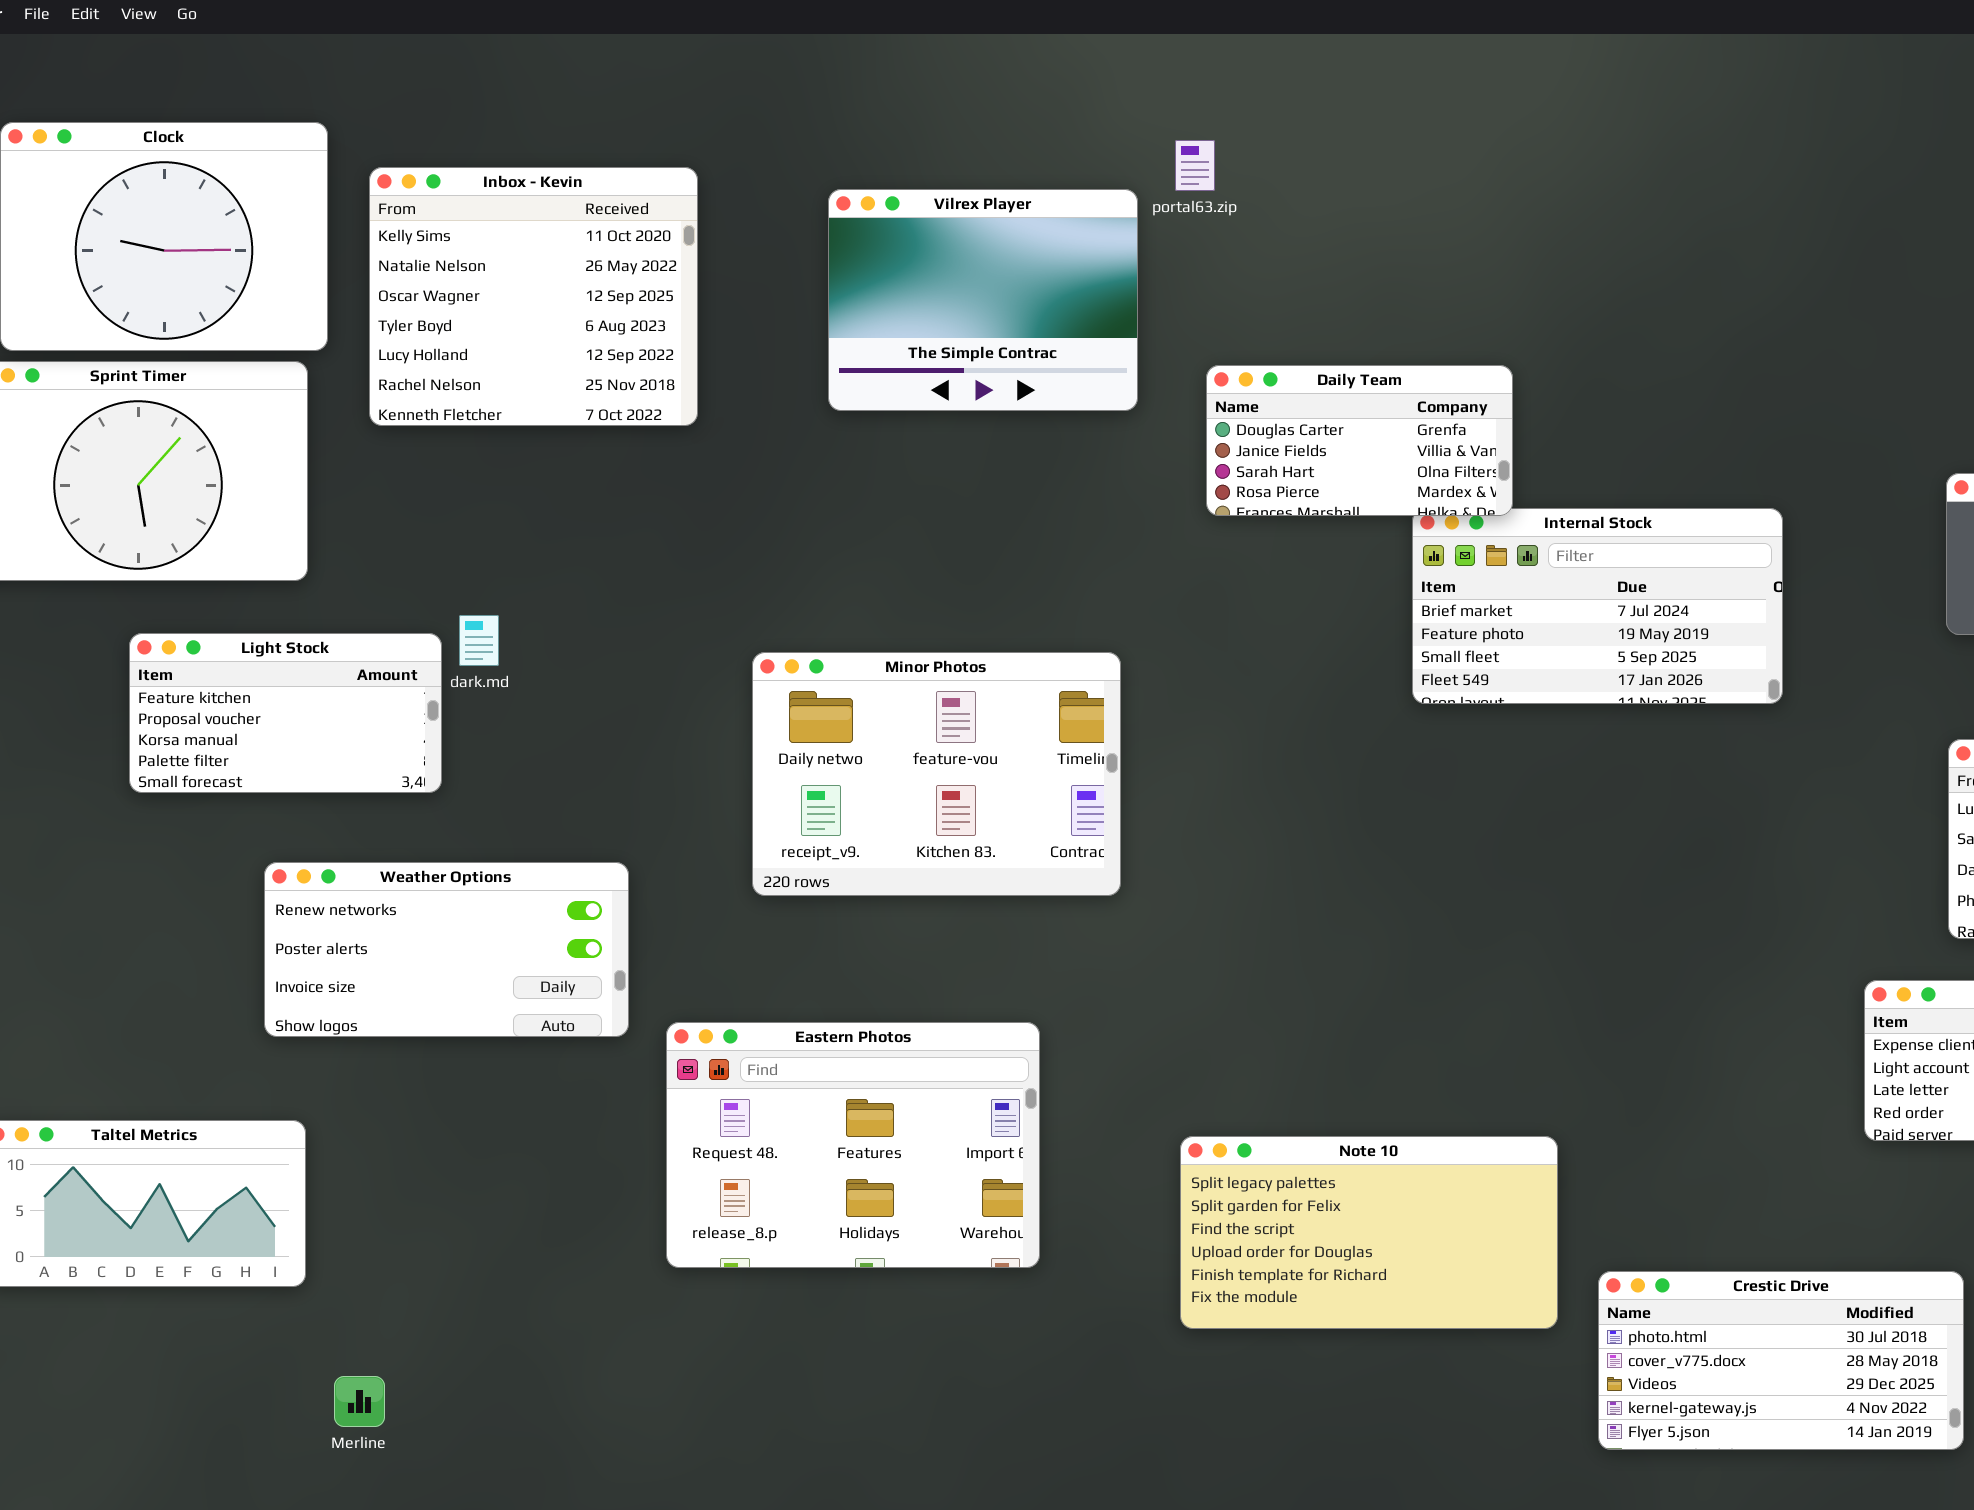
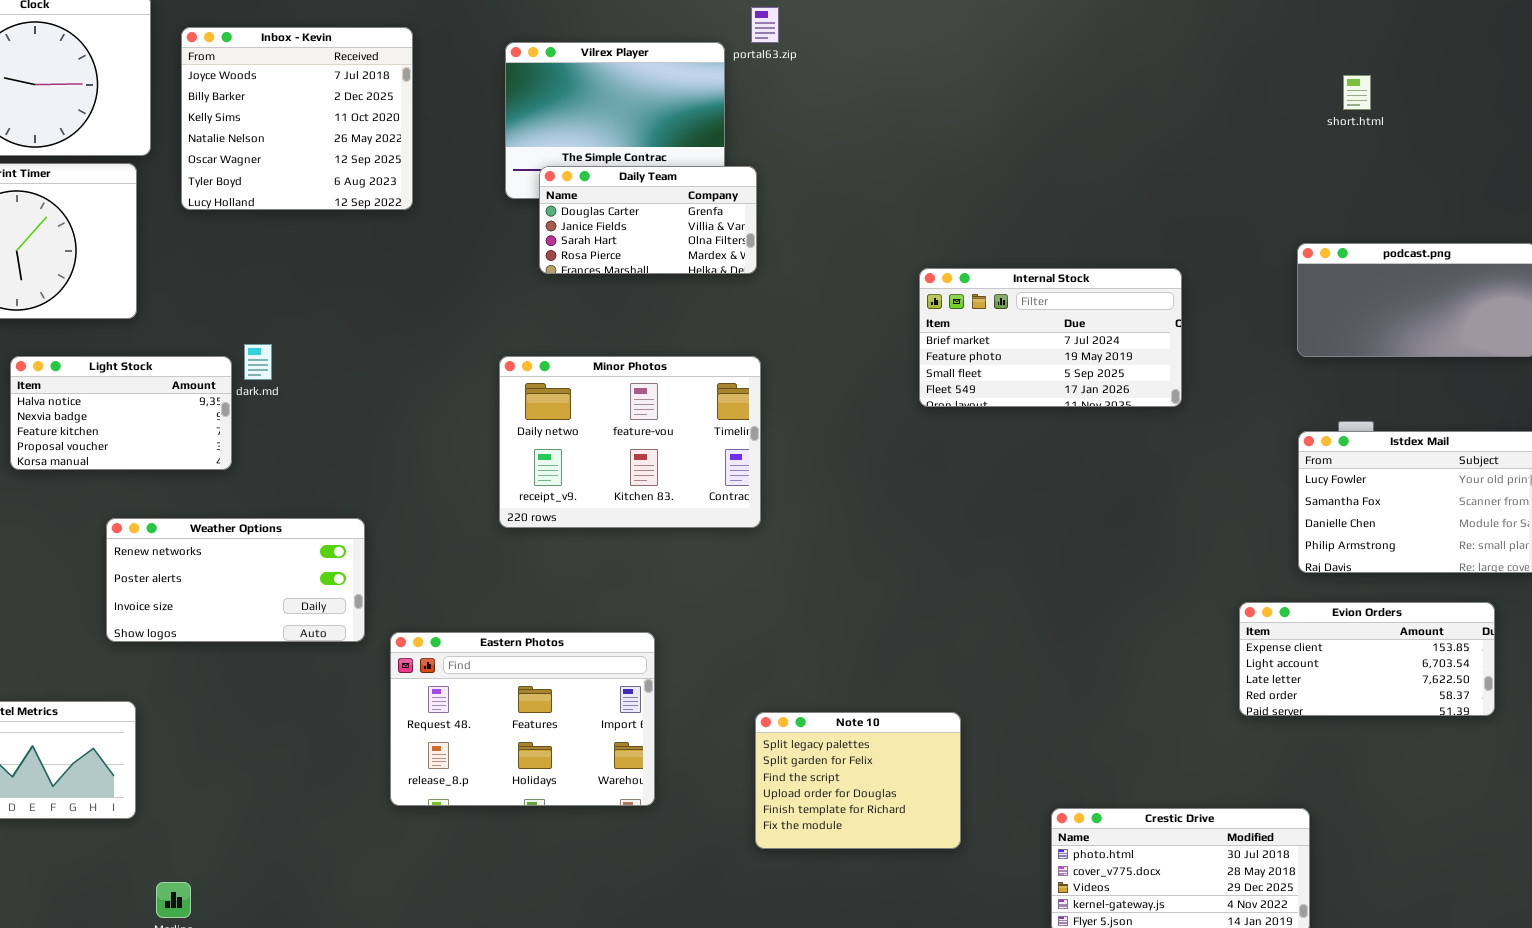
Inbox - Kevin: [369,167,698,426] -> [181,27,413,210], scrolled up 2 rows
Daily Team: [1206,365,1513,516] -> [539,166,757,274], moved
Light Stock: [129,633,442,793] -> [10,356,232,470], scrolled up 2 rows
Minor Photos: [752,652,1121,896] -> [499,356,761,528], moved
Note 10: [1180,1136,1558,1329] -> [755,712,961,849], resized

